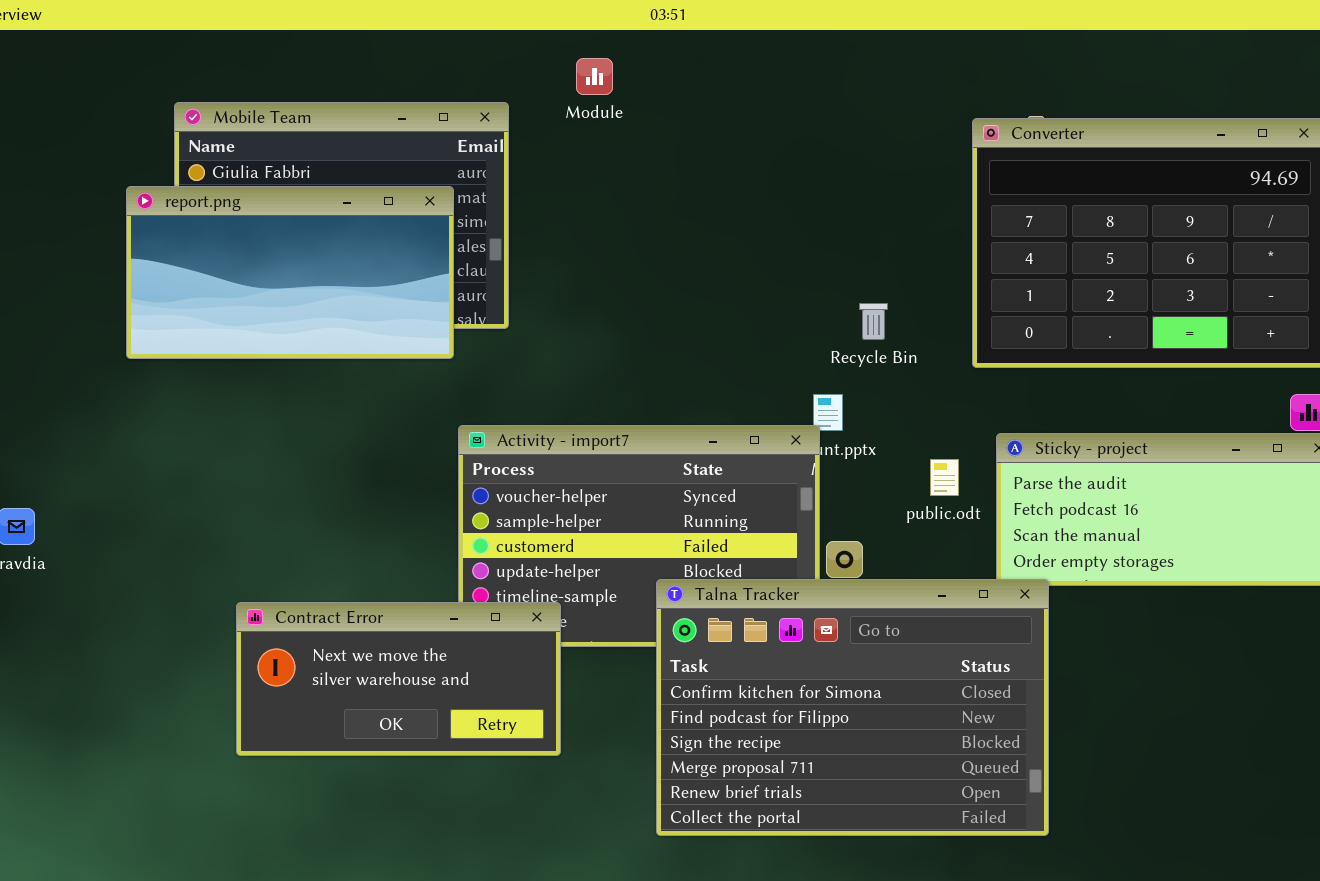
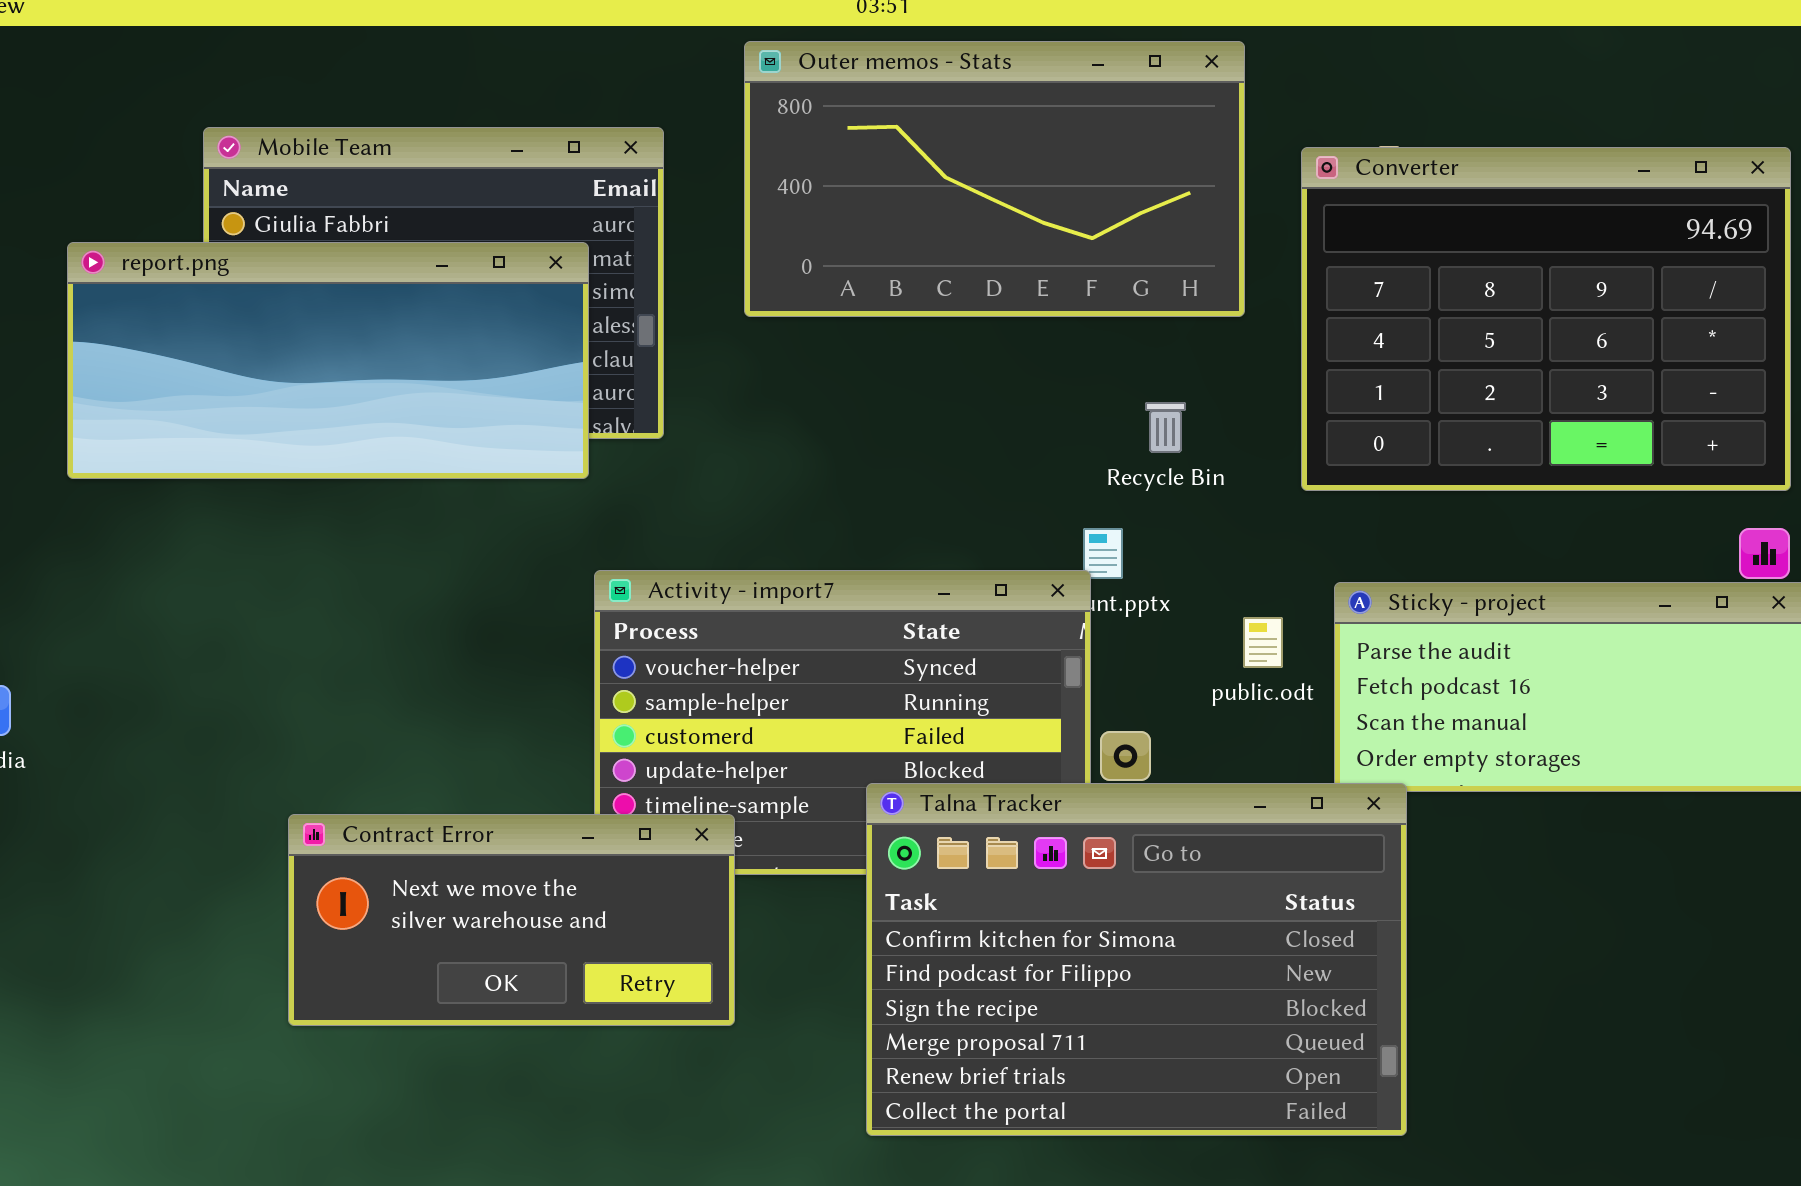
Outer memos - Stats: none -> [744,41,1245,317], opened
report.png: [126,186,454,359] -> [67,242,589,479], resized

